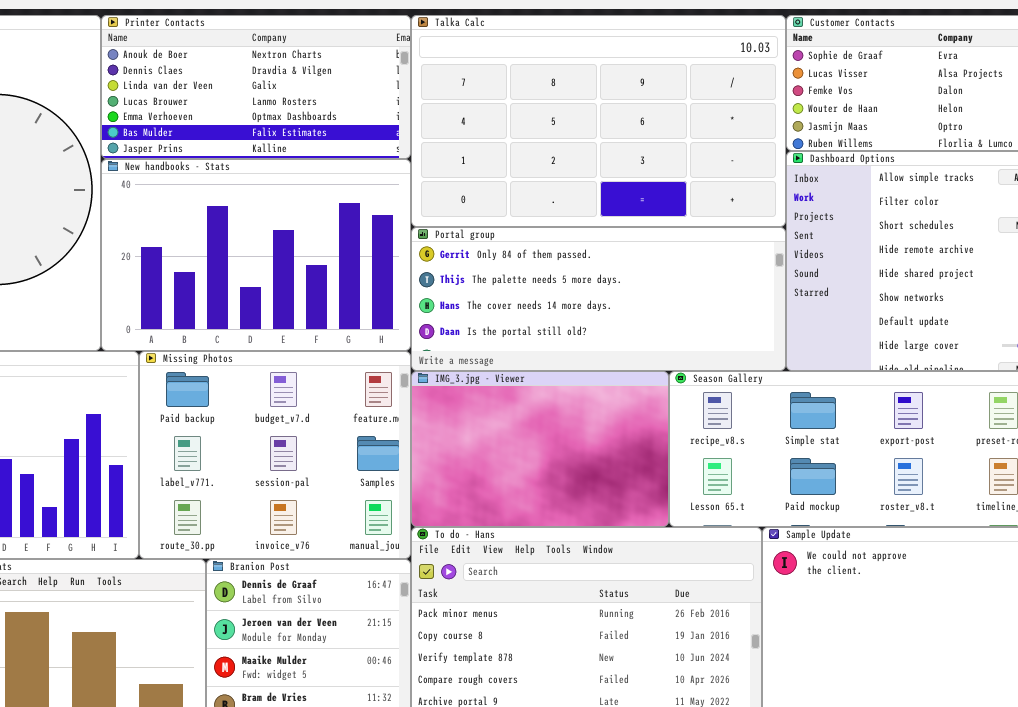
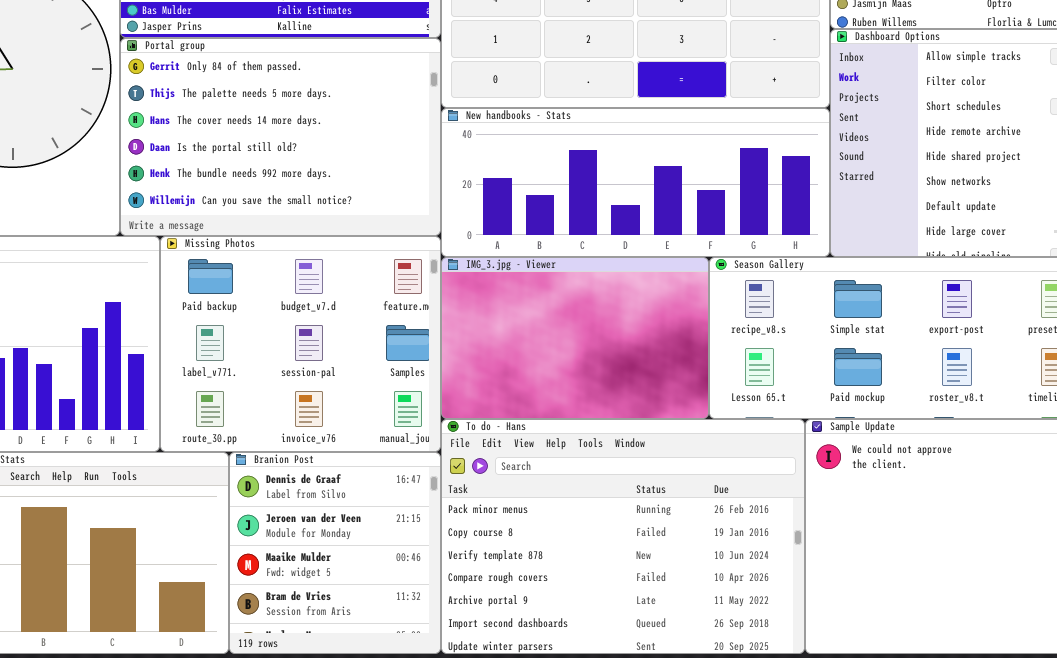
New handbooks - Stats: [101,159,411,351] -> [441,108,830,257], moved, resized
Portal group: [411,227,786,371] -> [120,38,441,236], moved, resized

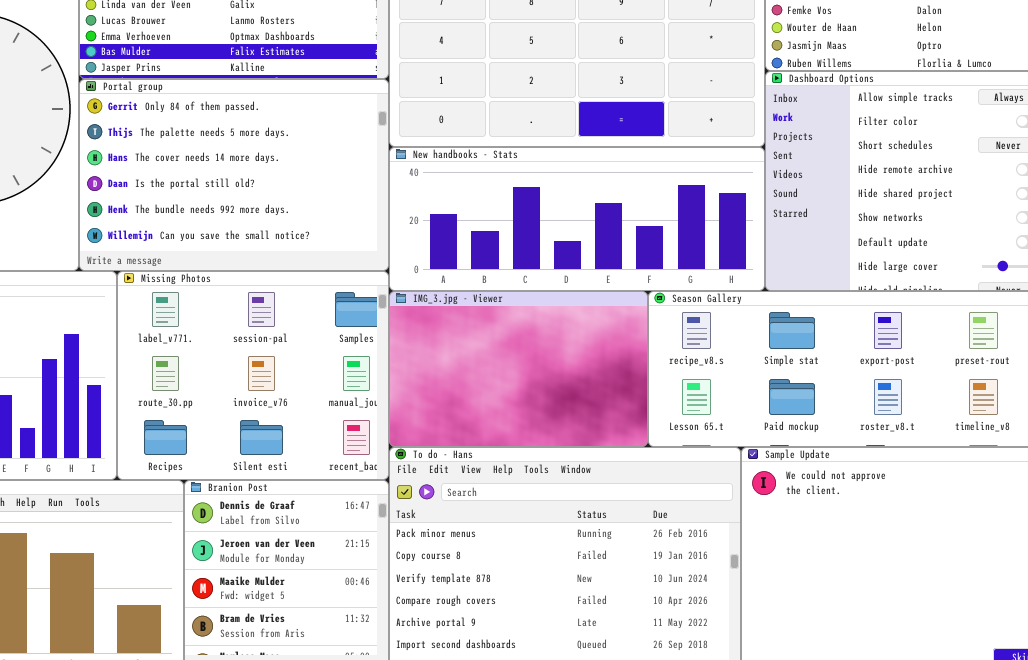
Missing Photos: [160,236,441,452] -> [117,271,389,480], scrolled down 1 row

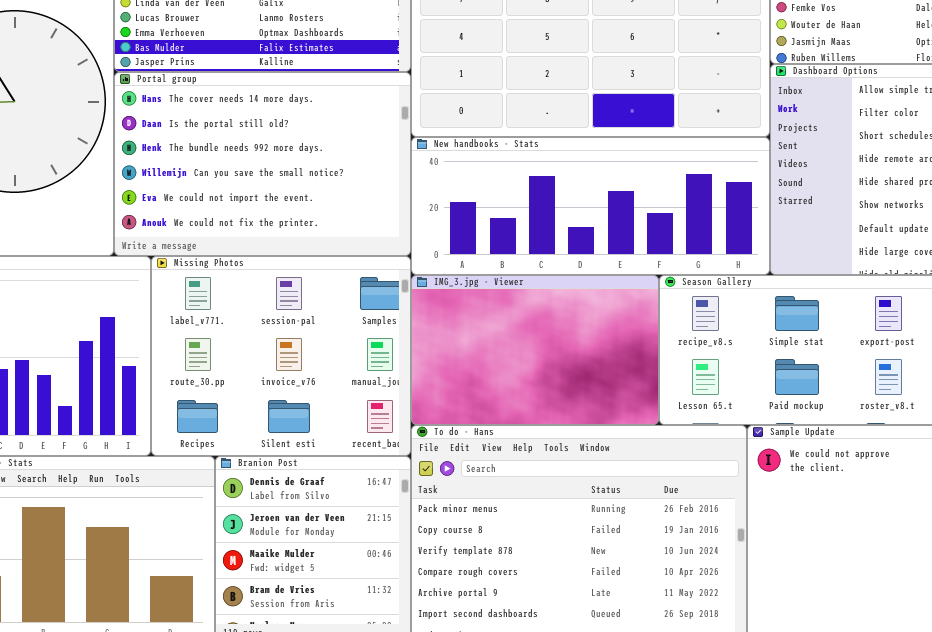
Portal group: [79,79,389,271] -> [114,72,411,256], scrolled down 2 rows

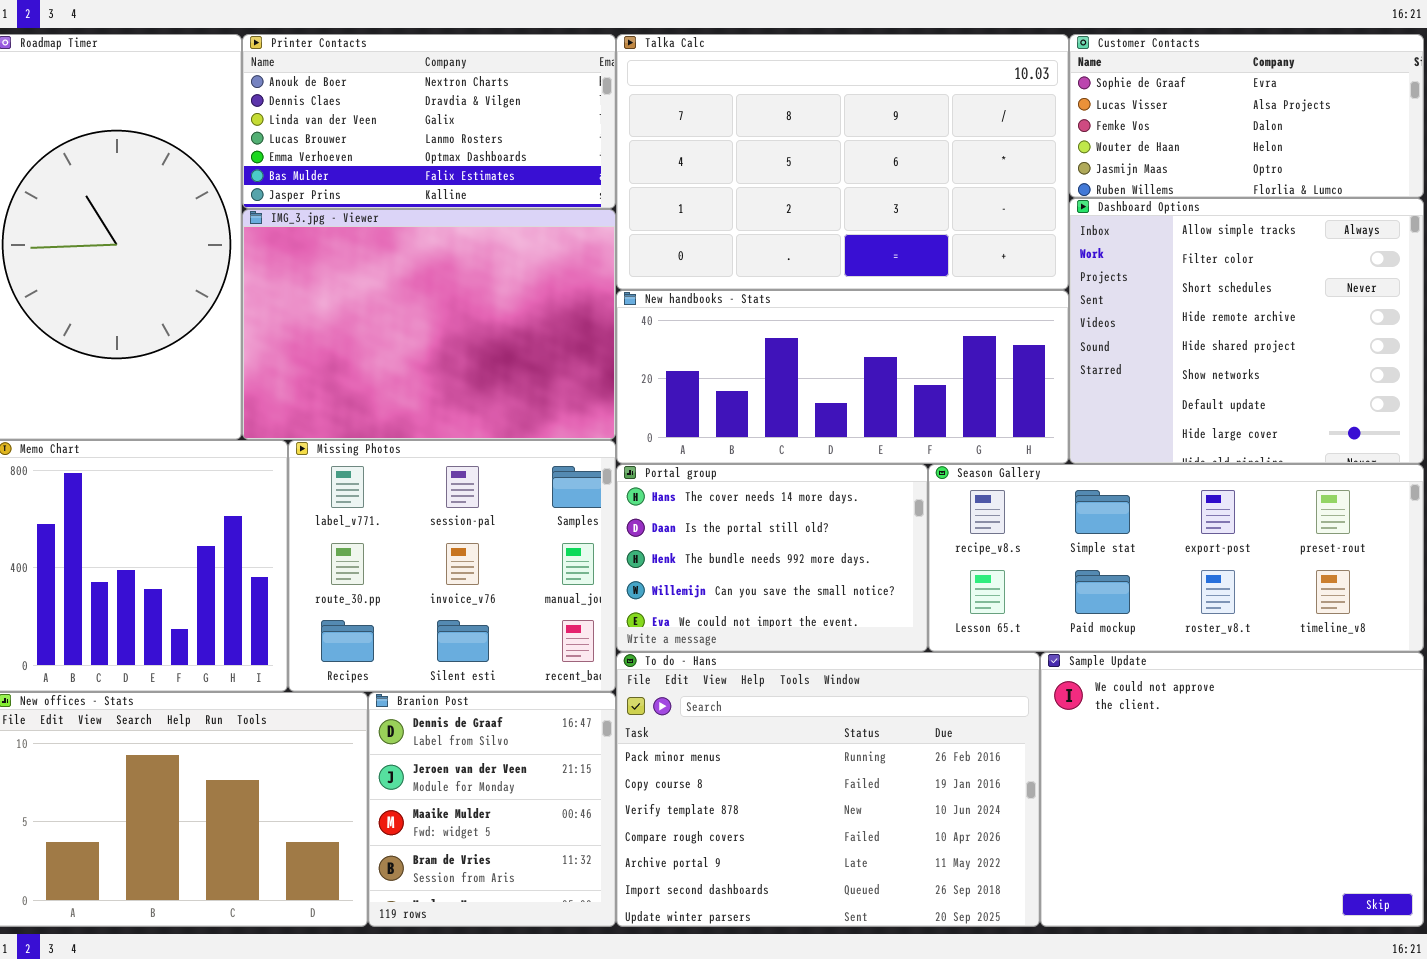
Portal group: [114,72,411,256] -> [616,464,928,652], moved, resized
IMG_3.jpg - Viewer: [411,275,659,425] -> [242,209,616,440], moved, resized

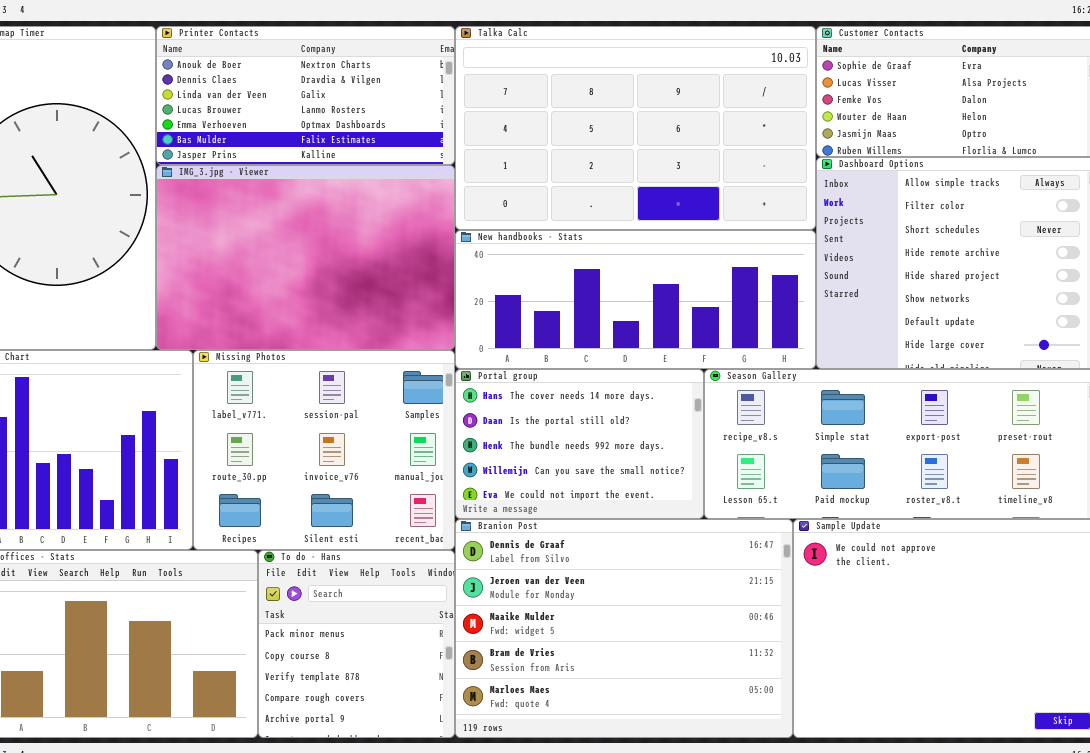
To do - Hans: [616,652,1040,927] -> [258,550,455,738], moved, resized
Branion Post: [368,692,616,927] -> [455,519,793,738], moved, resized

